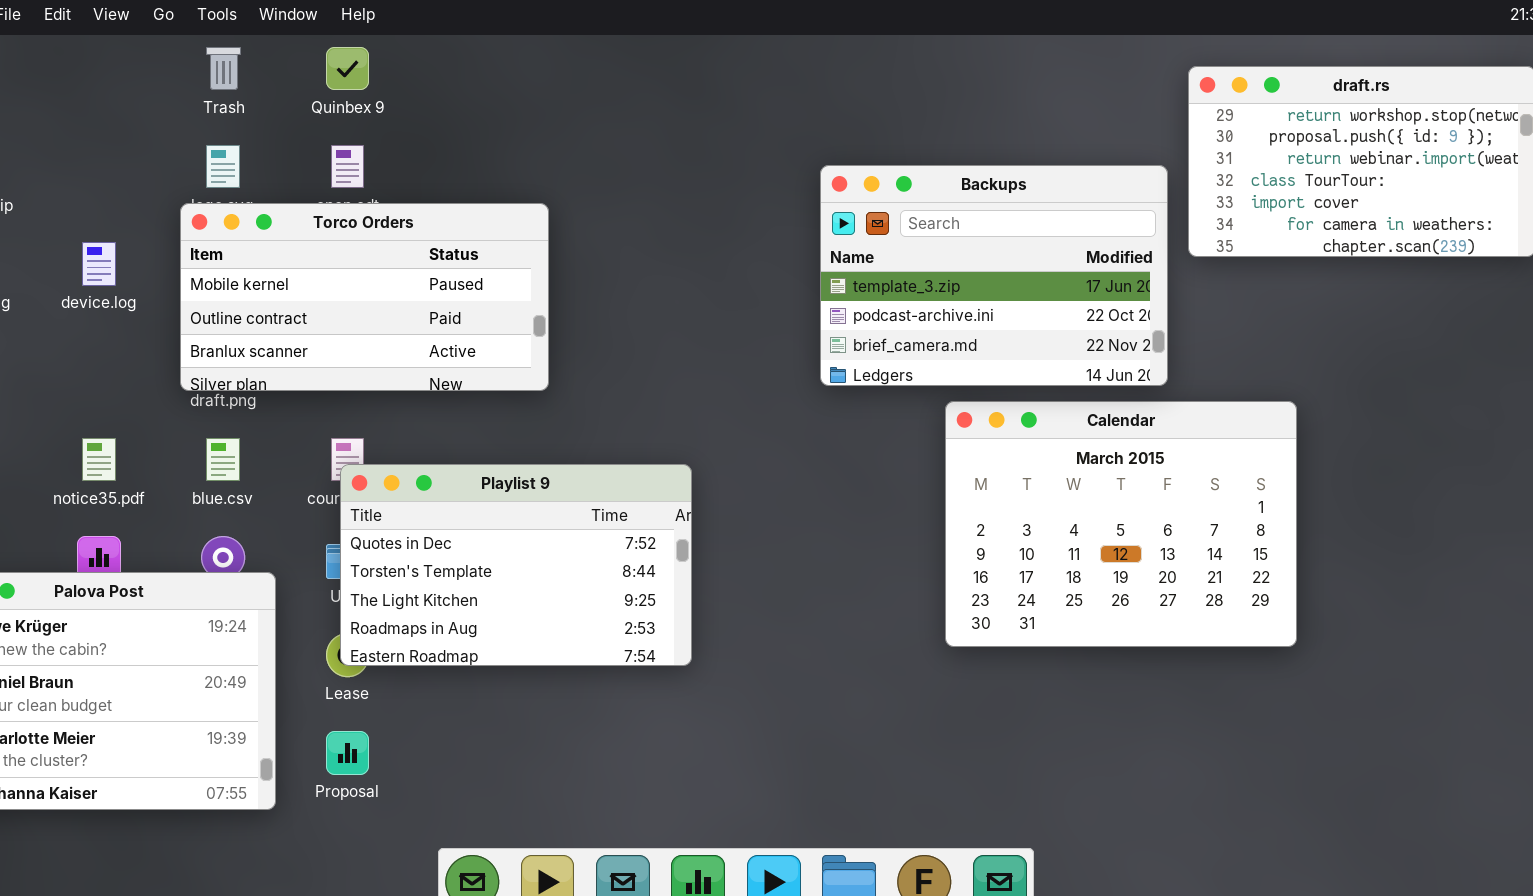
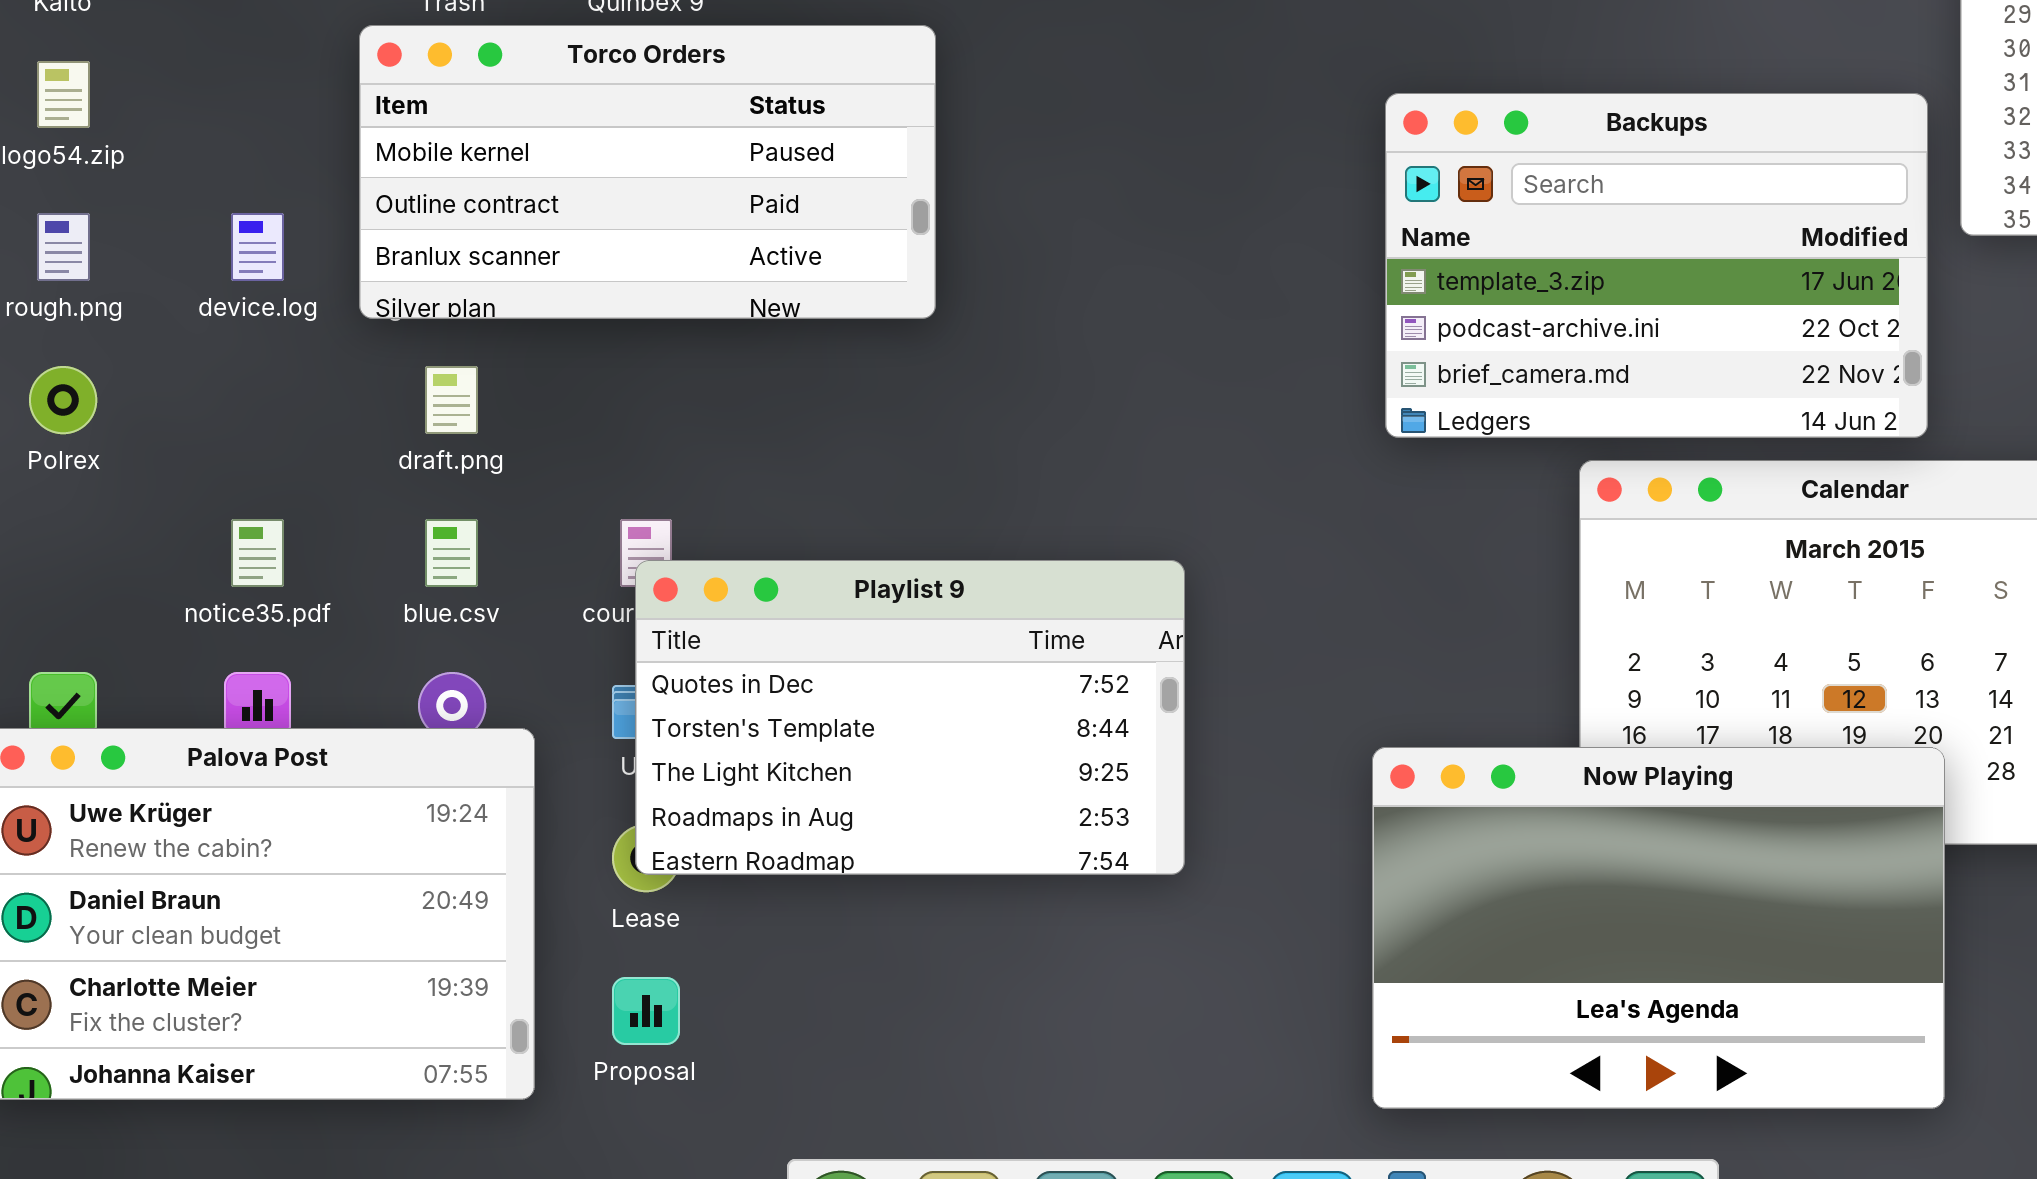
Torco Orders: [180,203,549,391] -> [359,25,936,319], moved
Now Playing: none -> [1372,747,1945,1109], opened

